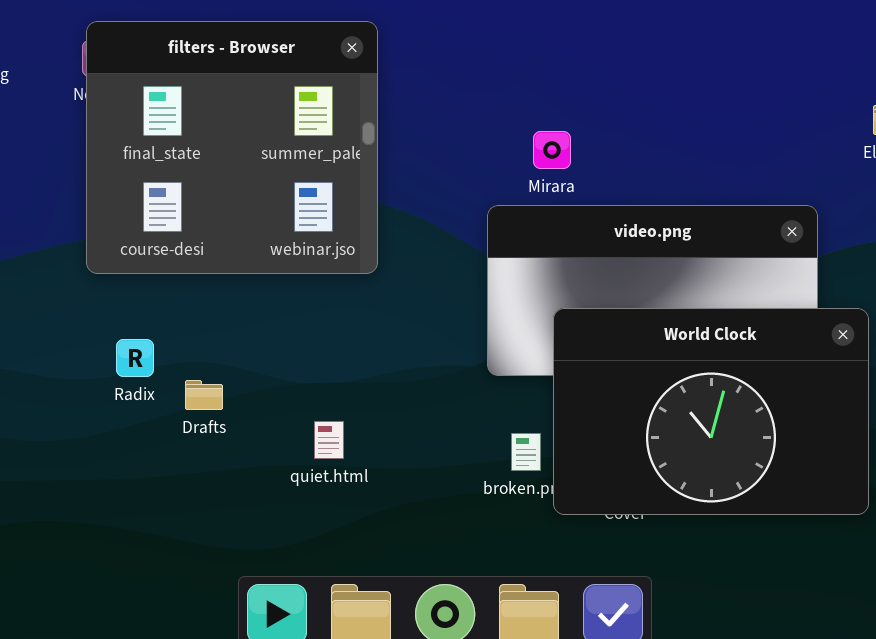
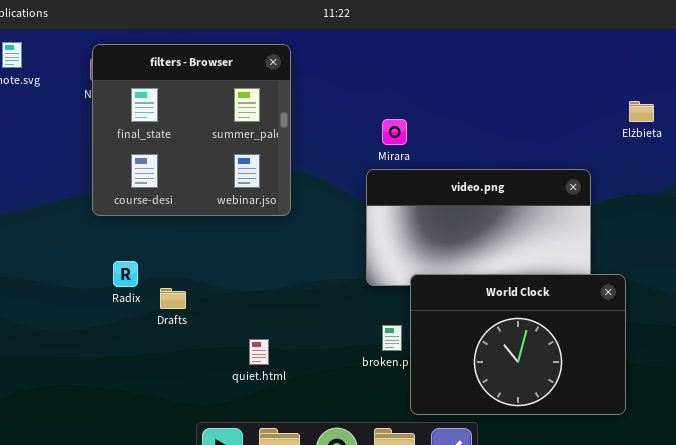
Mirara: [533,131,571,169] -> [382,119,407,145], moved
World Clock: [553,308,869,515] -> [410,274,626,415], moved
quiet.html: [314,421,344,459] -> [249,339,269,365], moved

